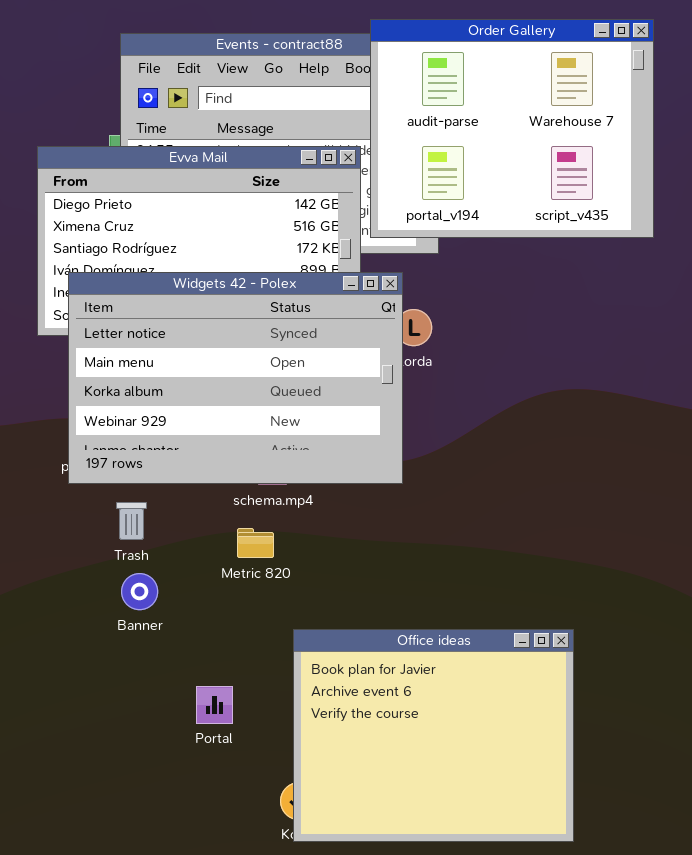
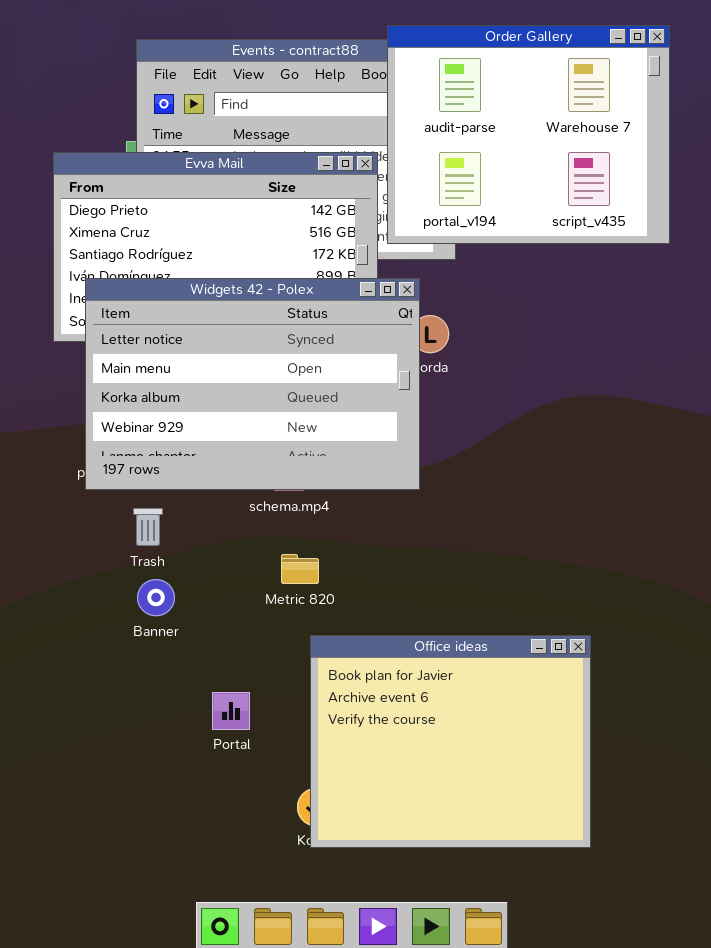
Metric 820: [237,528,274,558] -> [281,554,319,584], moved

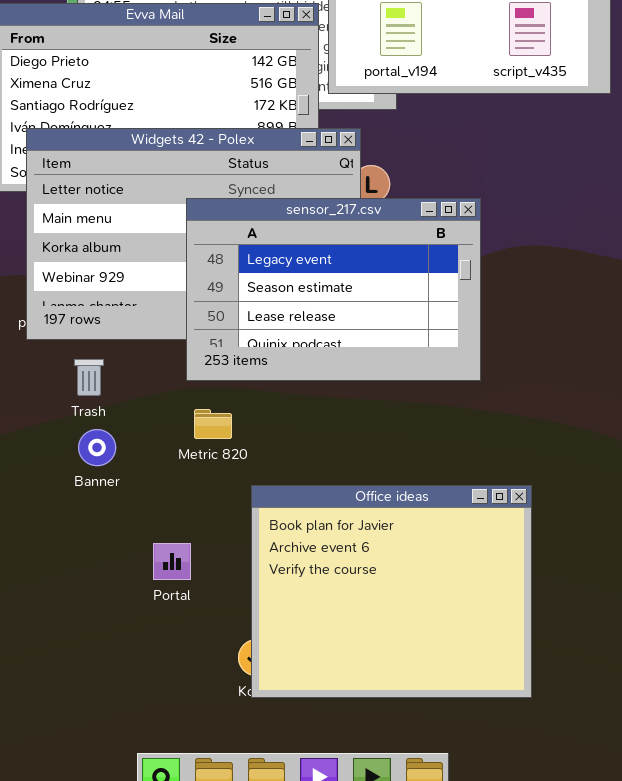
sensor_217.csv: none -> [186,198,481,381], opened
Metric 820: [281,554,319,584] -> [194,409,232,439], moved

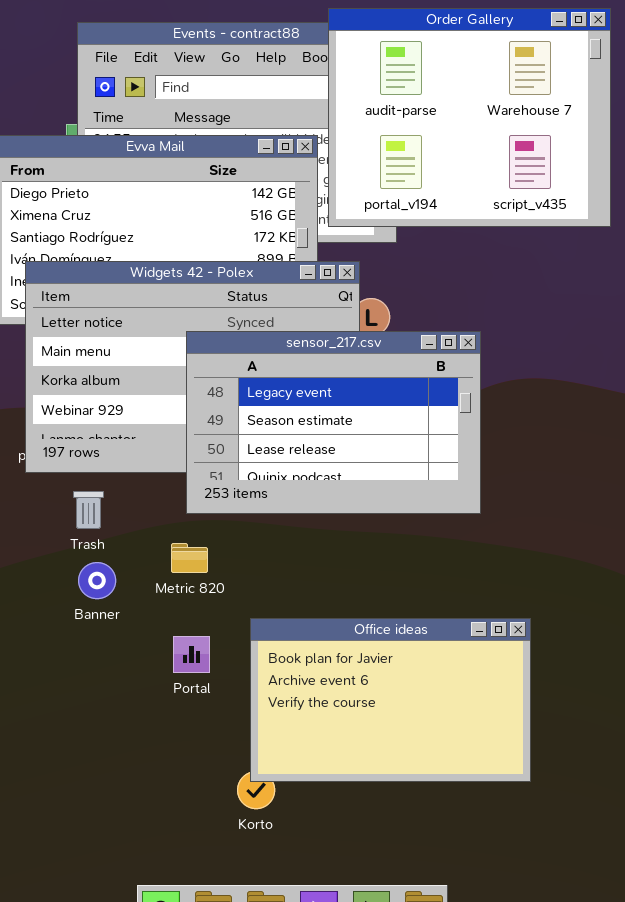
Metric 820: [194,409,232,439] -> [171,543,208,573], moved
Office ideas: [251,485,532,698] -> [250,618,531,782], resized
Portal: [153,543,191,580] -> [173,636,210,673], moved

